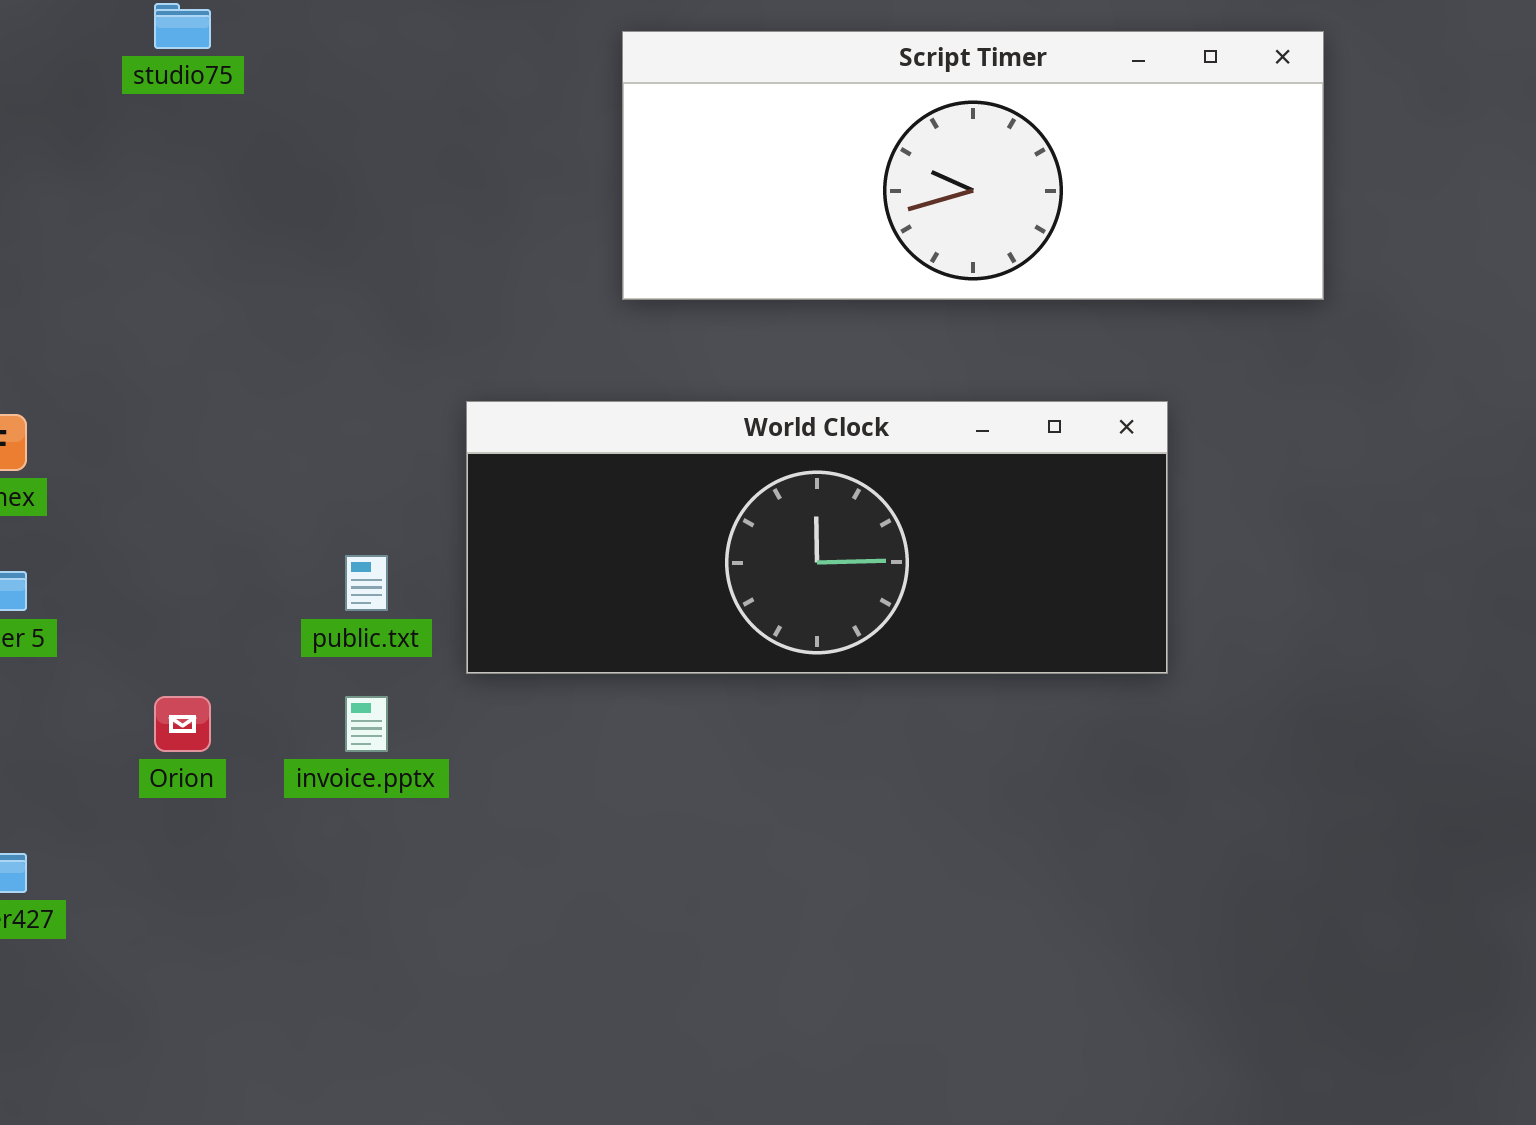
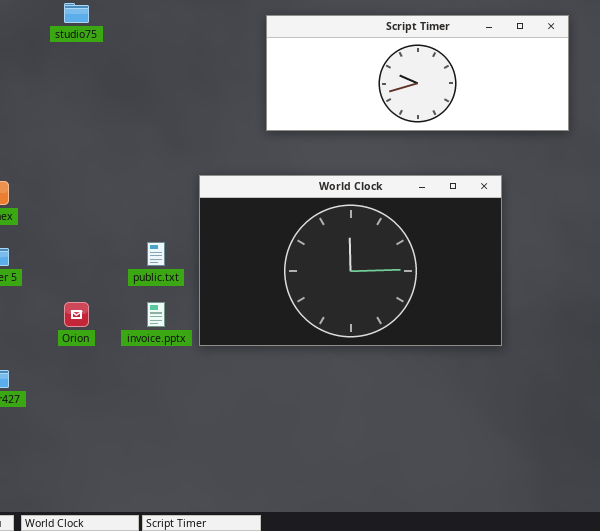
World Clock: [466,401,1168,674] -> [199,175,502,346], resized

